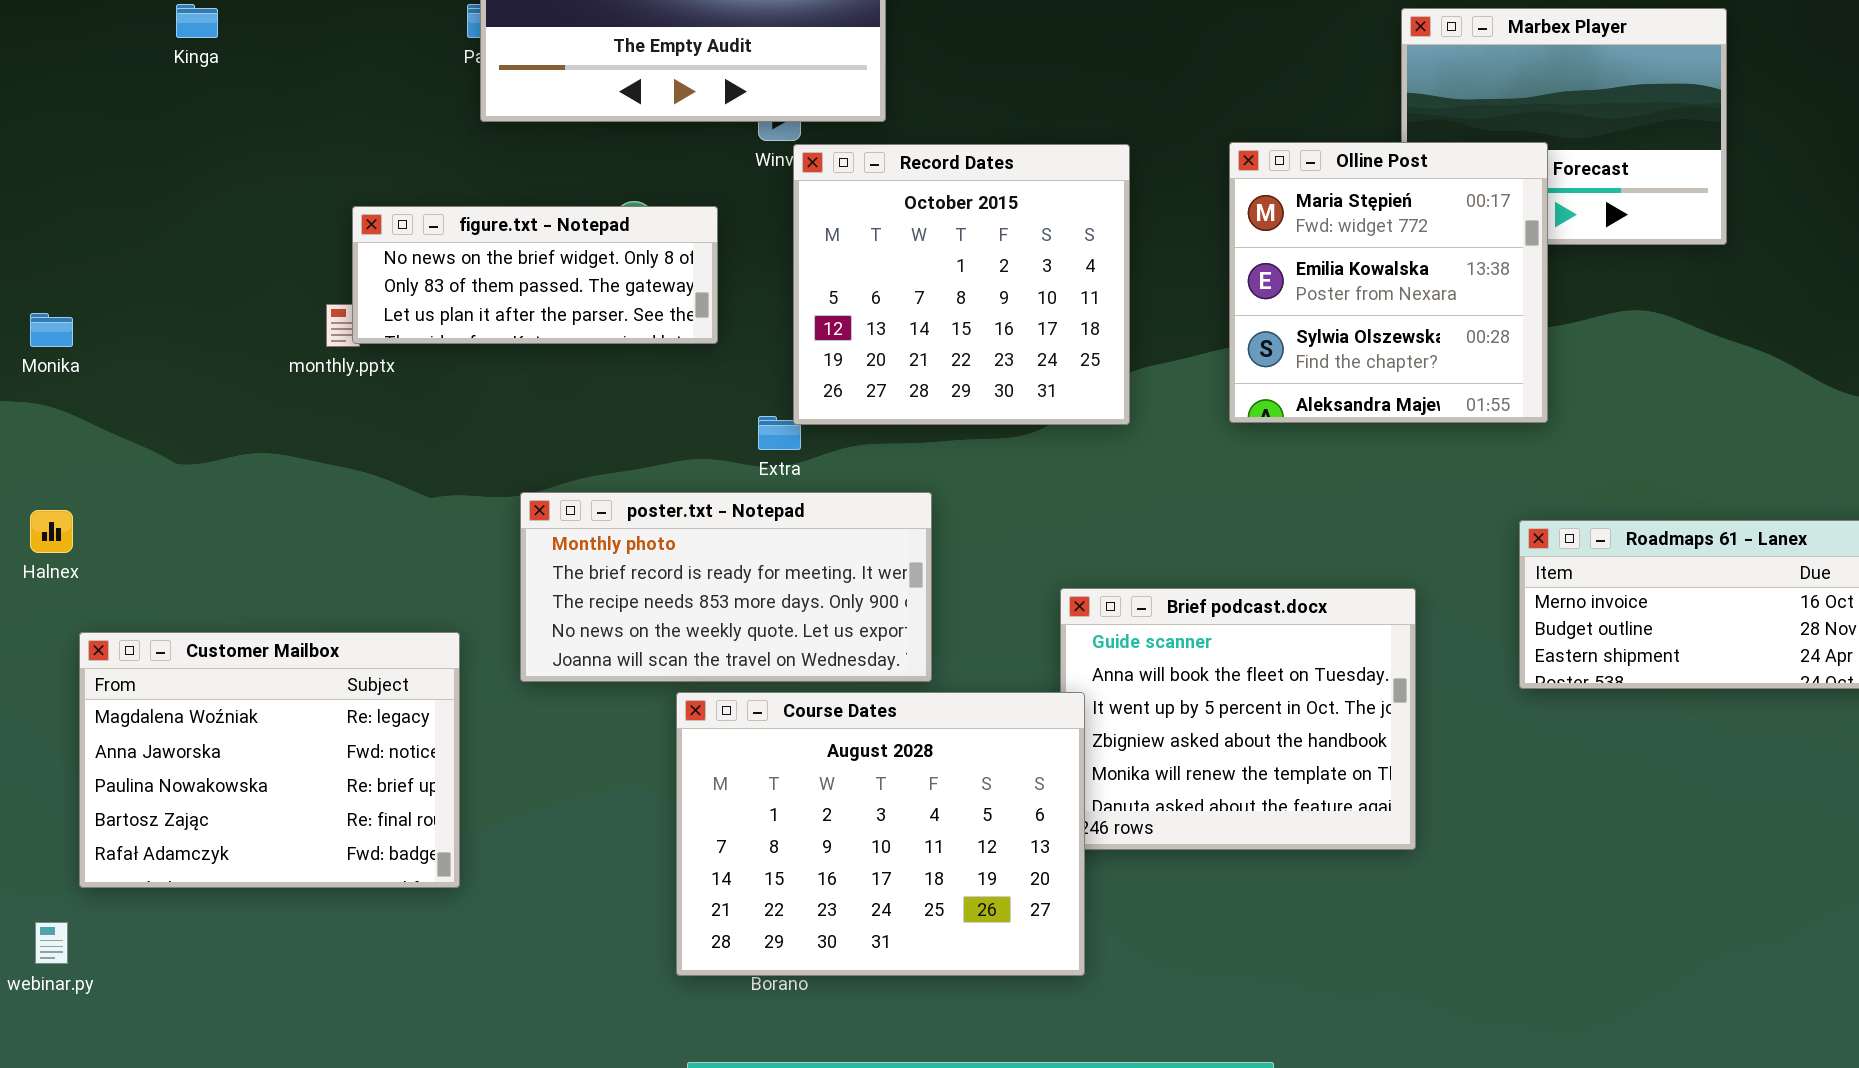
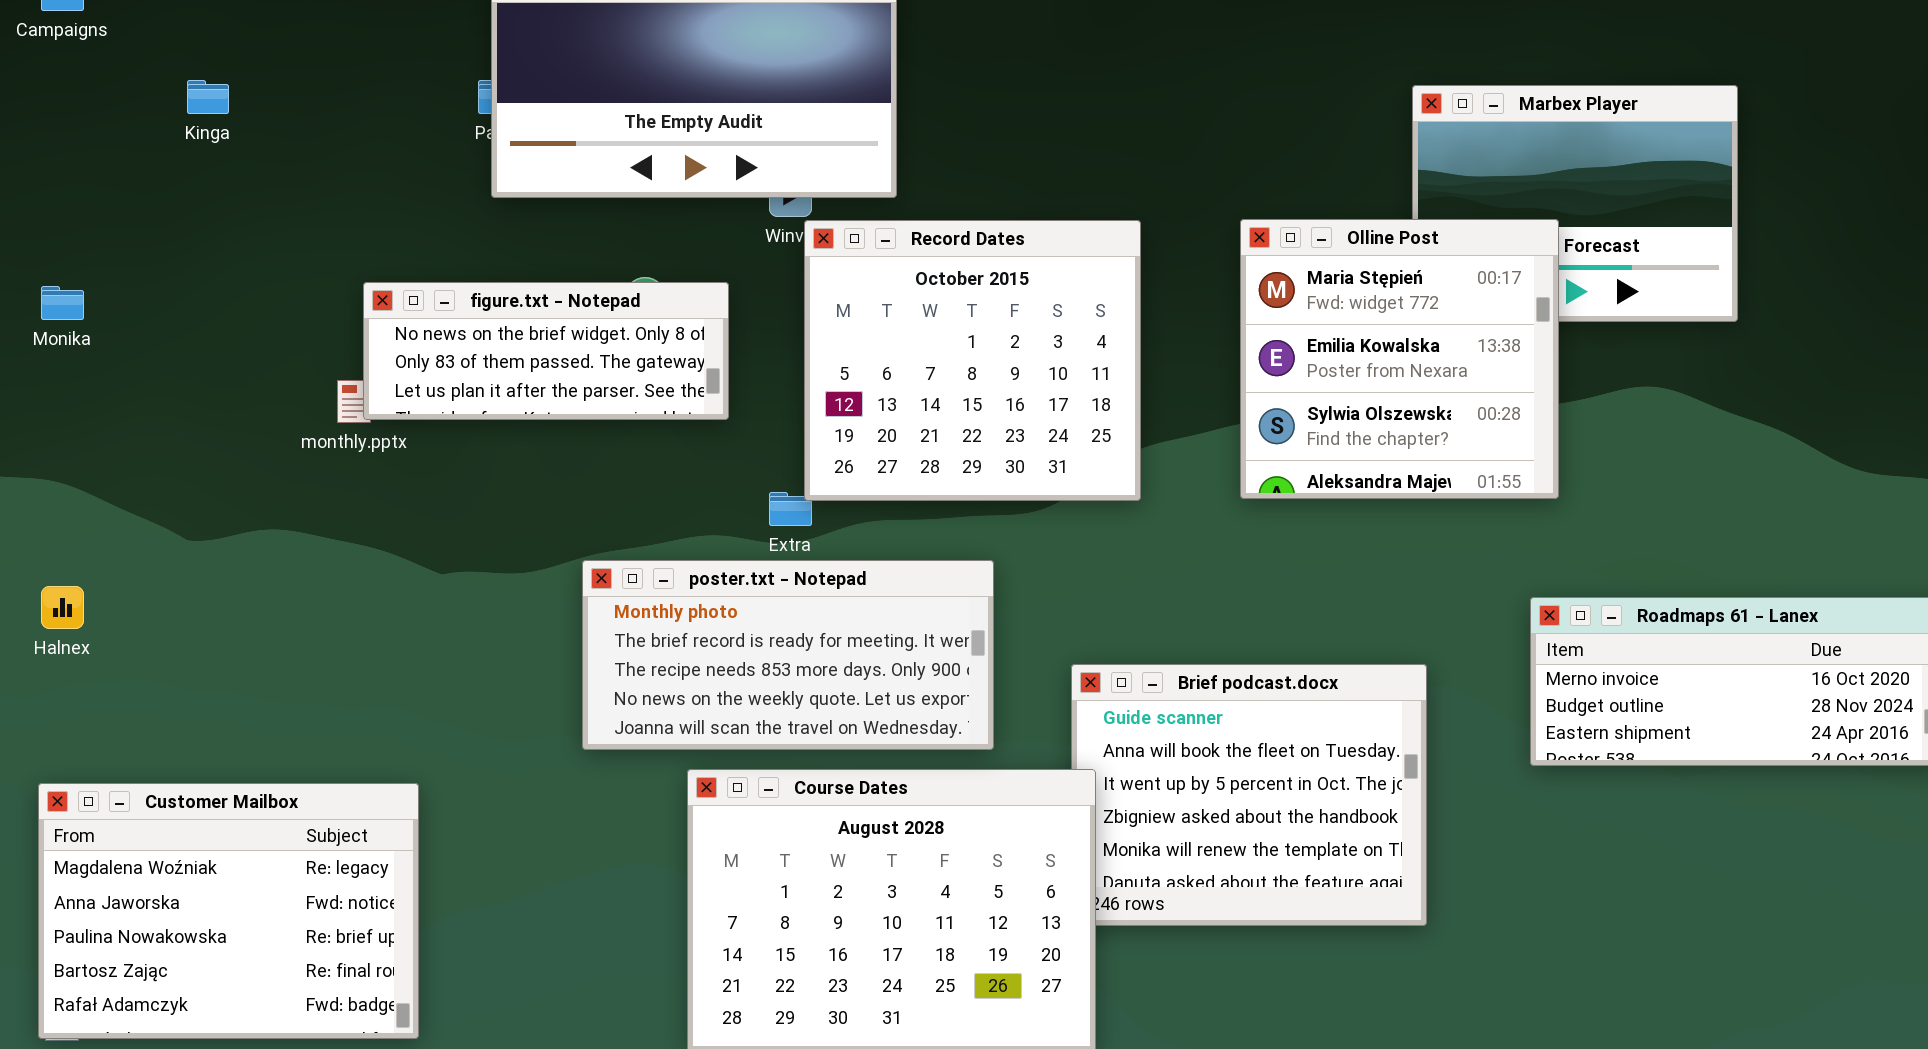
Monika: [30,313,73,347] -> [41,286,84,320], moved
poster.txt - Notepad: [520,492,932,682] -> [582,560,994,750], moved
Customer Mailbox: [79,632,460,888] -> [38,783,419,1039], moved

